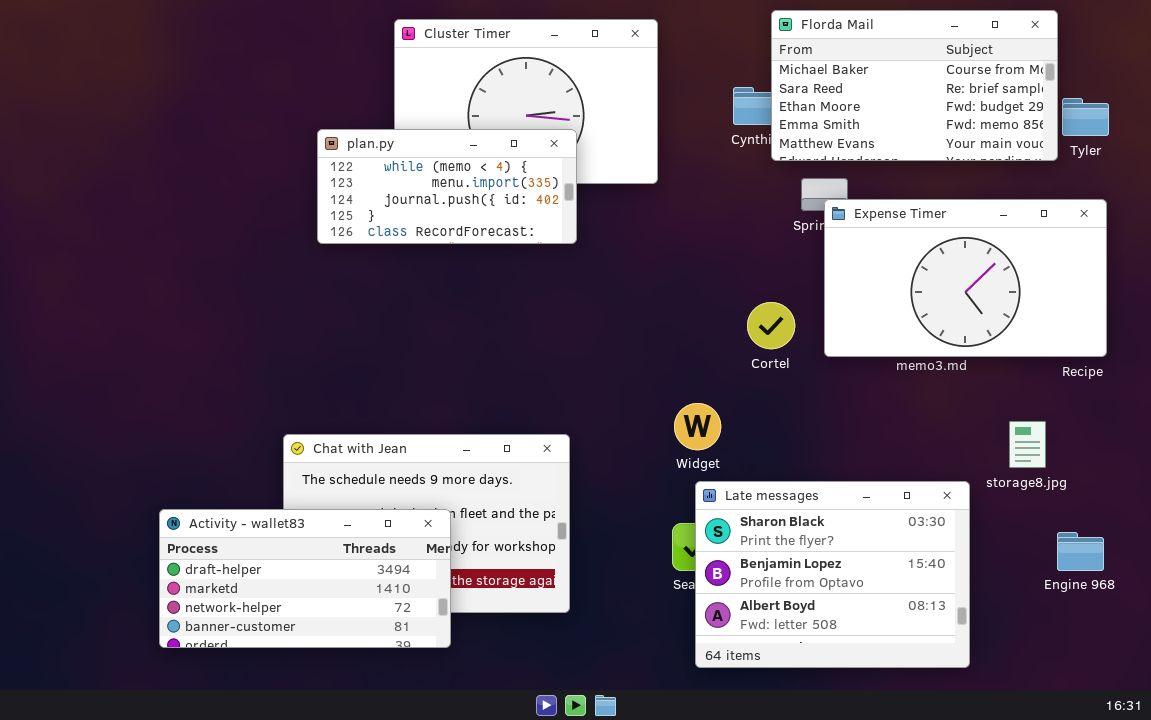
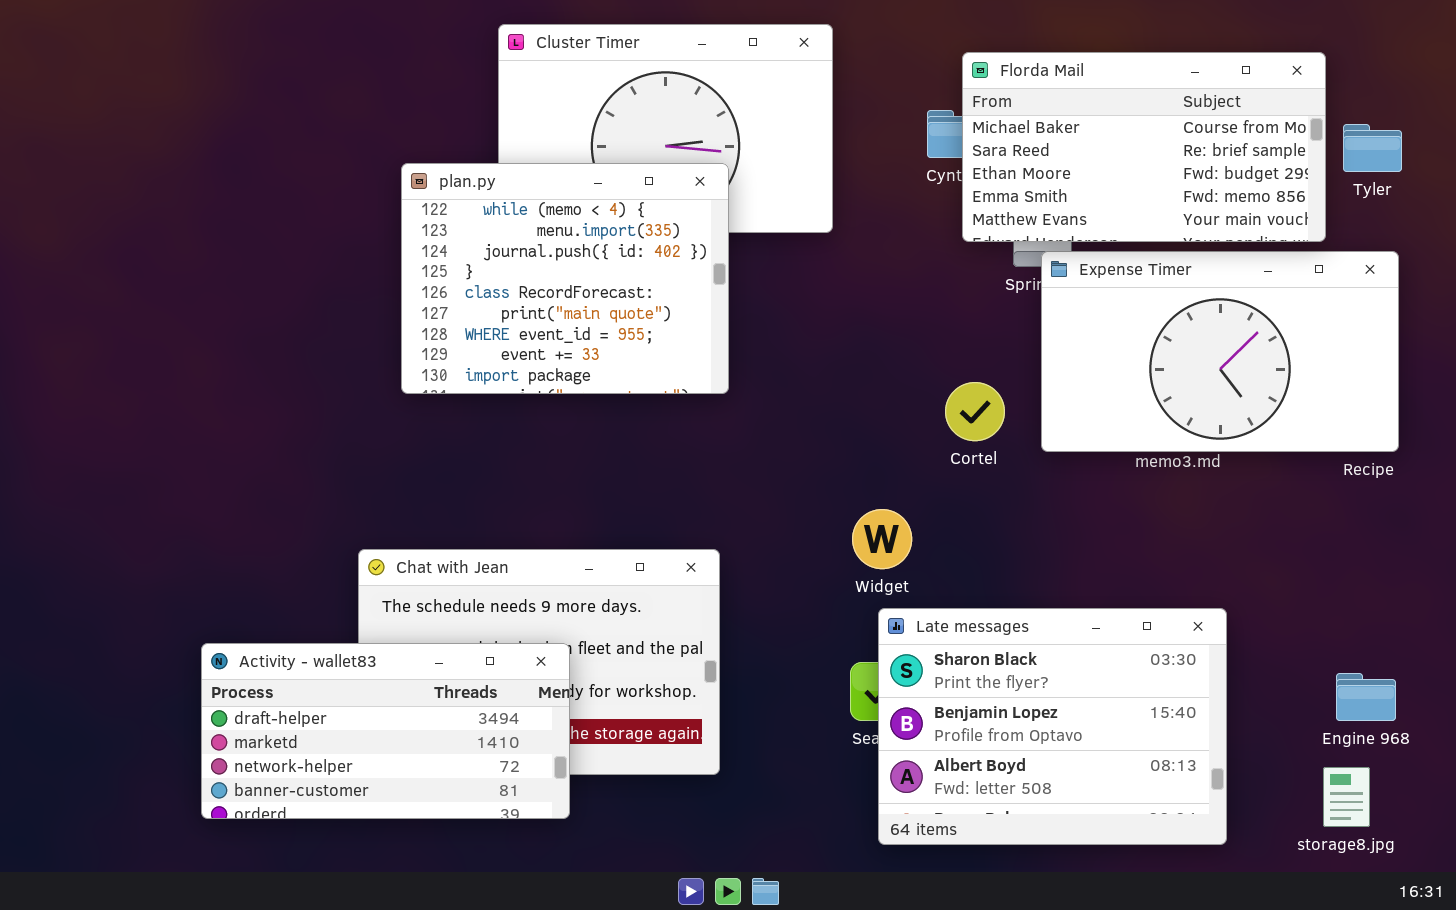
Florda Mail: [771,10,1058,161] -> [962,52,1326,242], moved
plan.py: [317,129,577,244] -> [401,163,729,394], resized
storage8.jpg: [1009,421,1046,468] -> [1323,767,1370,827], moved

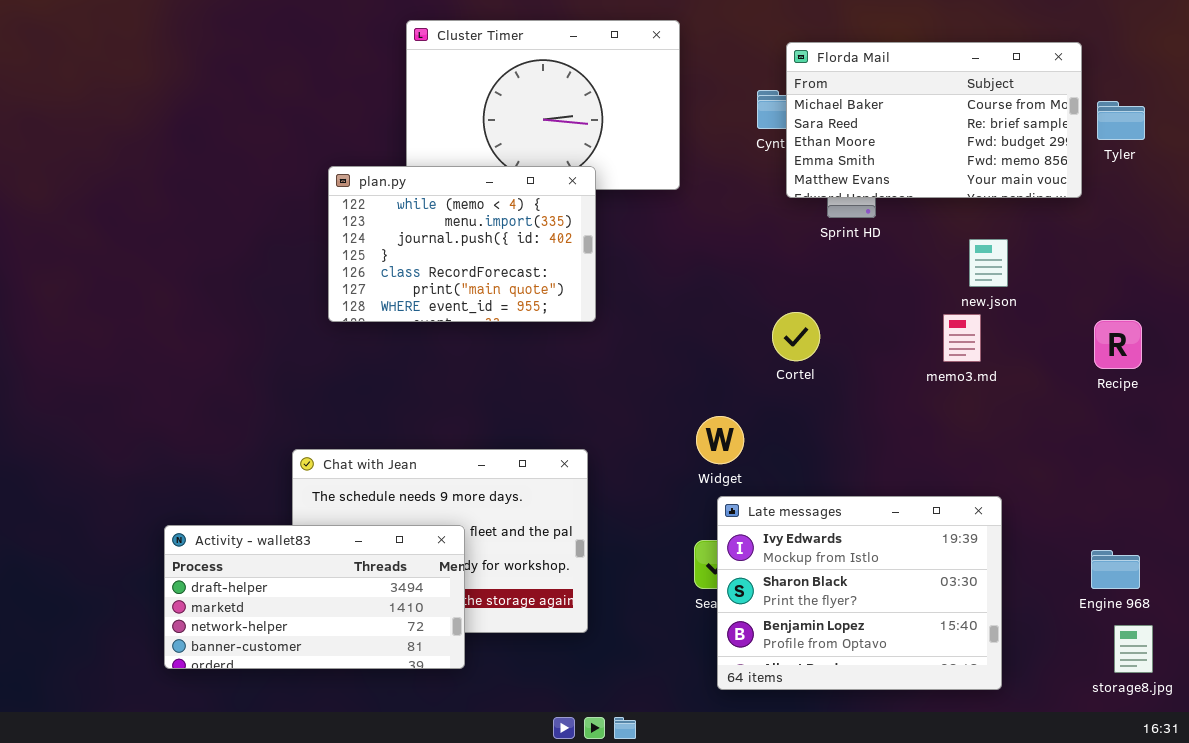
plan.py: [401,163,729,394] -> [328,166,596,322], resized
Expense Timer: [1041,251,1399,452] -> none, closed
Late messages: [878,608,1227,845] -> [717,496,1002,690], scrolled up 1 row
storage8.jpg: [1323,767,1370,827] -> [1114,625,1153,673], moved

